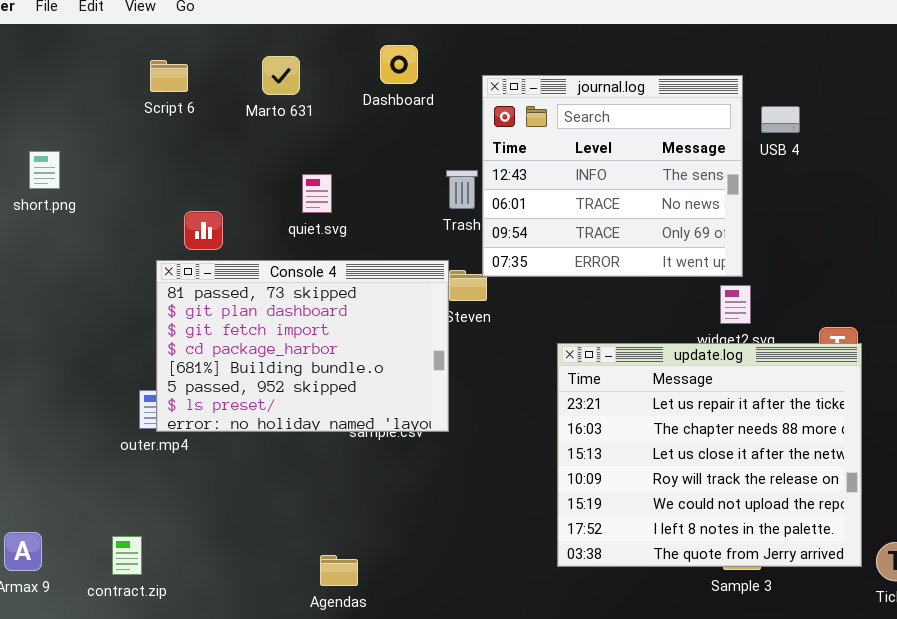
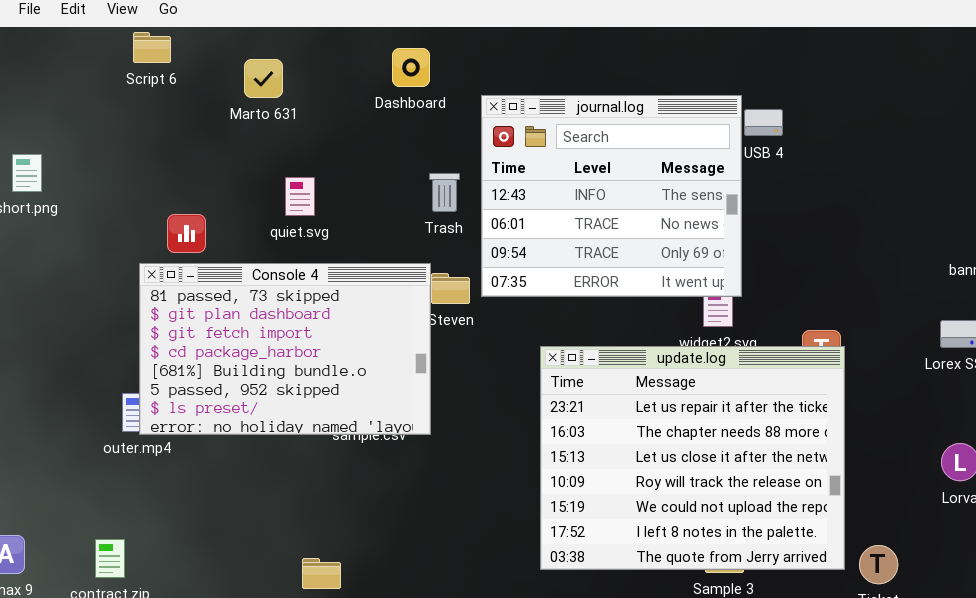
Dashboard: [380,45,418,84] -> [392,48,430,87], moved
Script 6: [150,60,188,92] -> [133,32,171,63], moved
journal.log: [482,75,743,277] -> [481,95,742,297], moved

